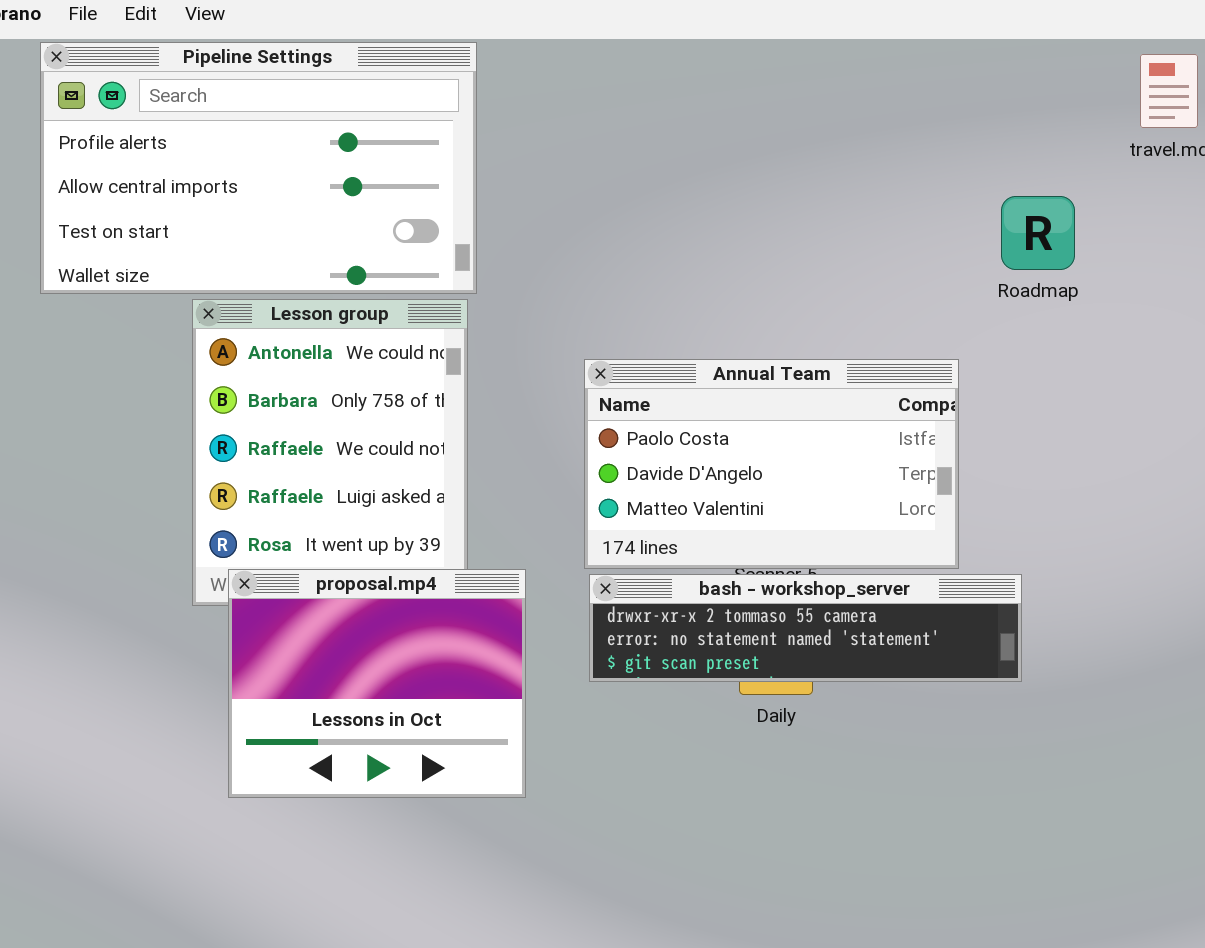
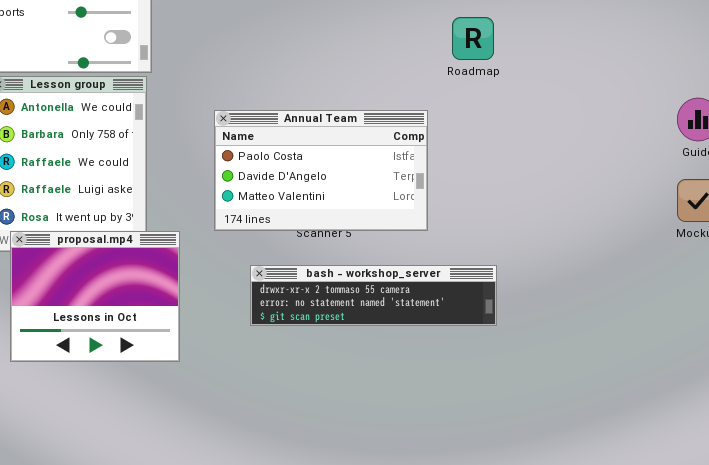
bash - workshop_server: [589,574,1022,682] -> [250,265,497,326], moved

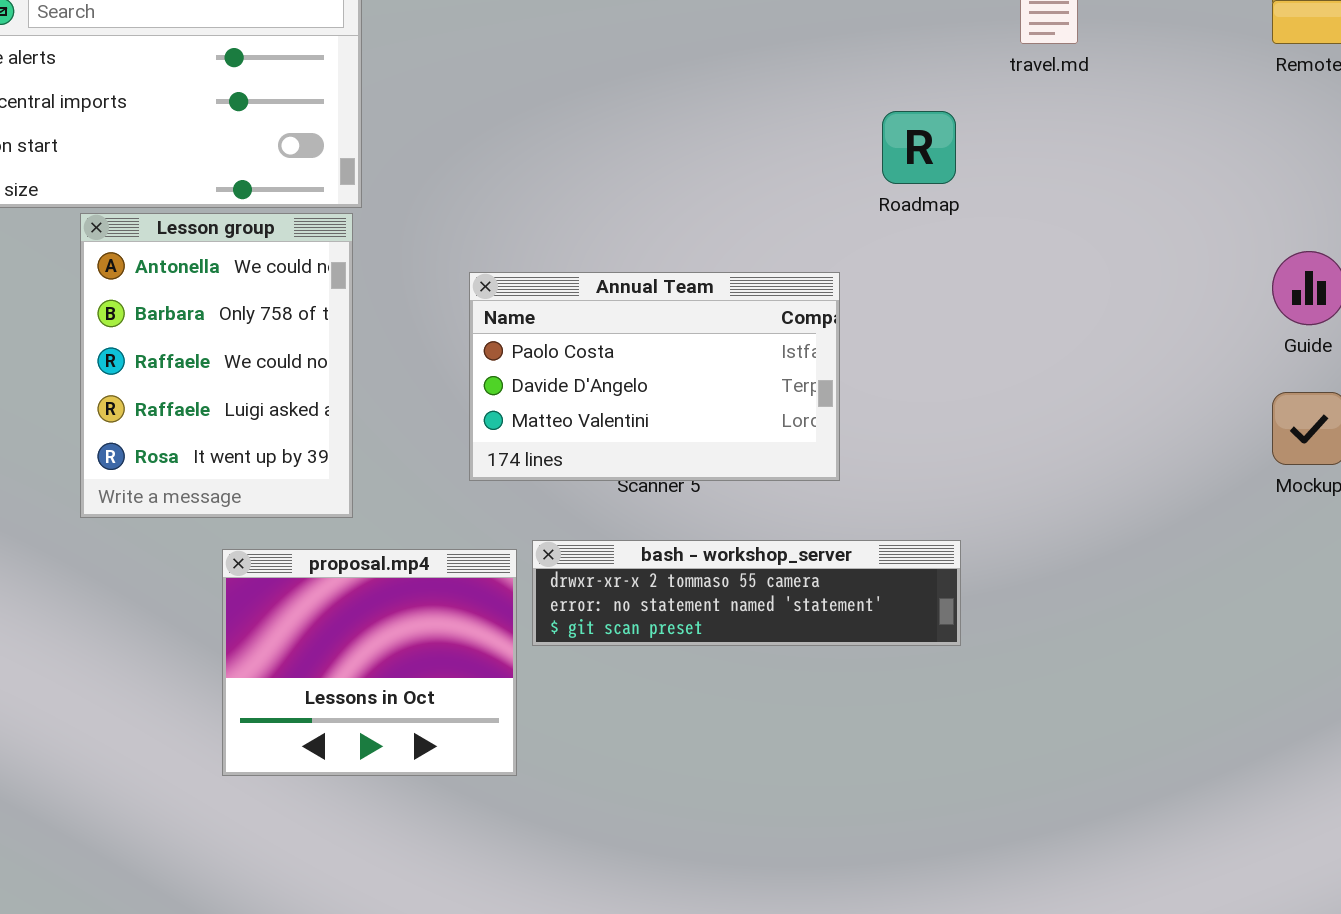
proposal.mp4: [10,231,180,362] -> [222,549,517,776], moved

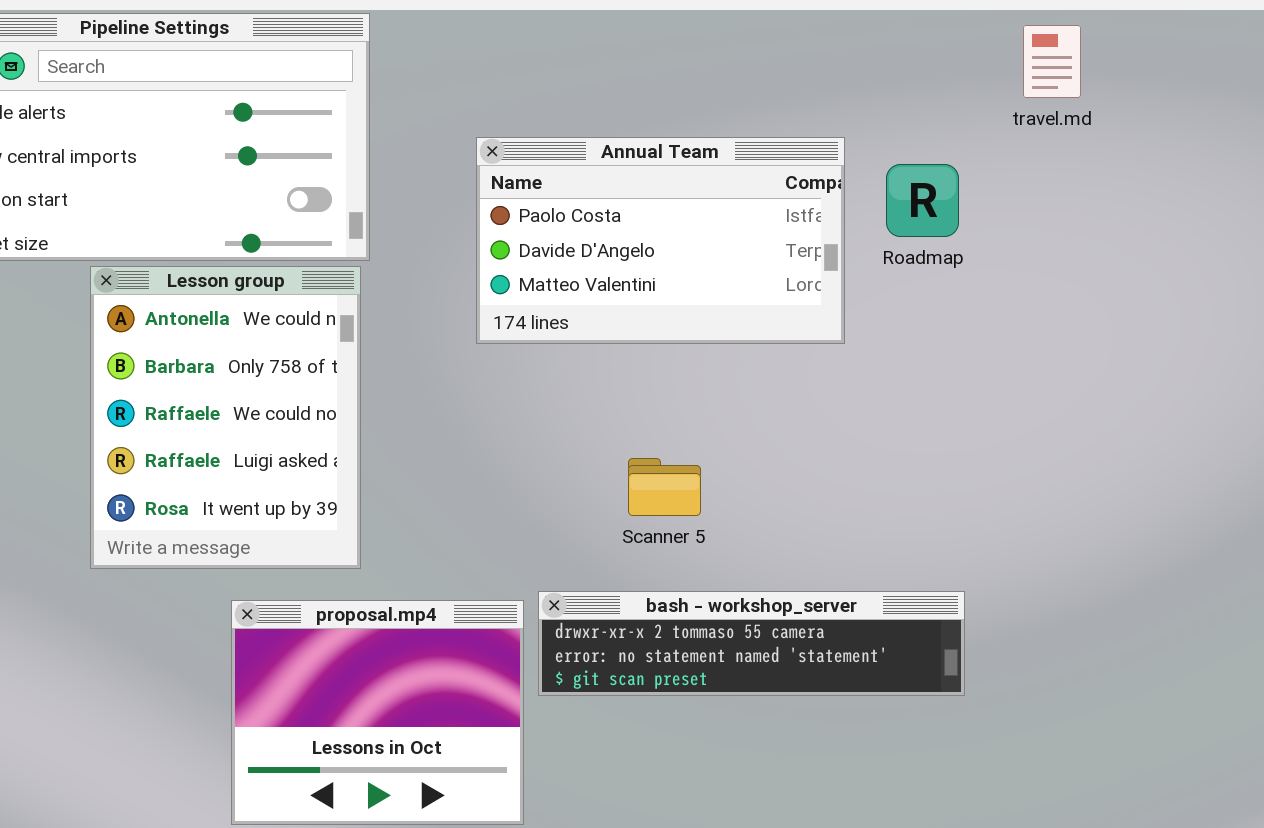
Annual Team: [469,272,840,481] -> [476,137,845,344], moved

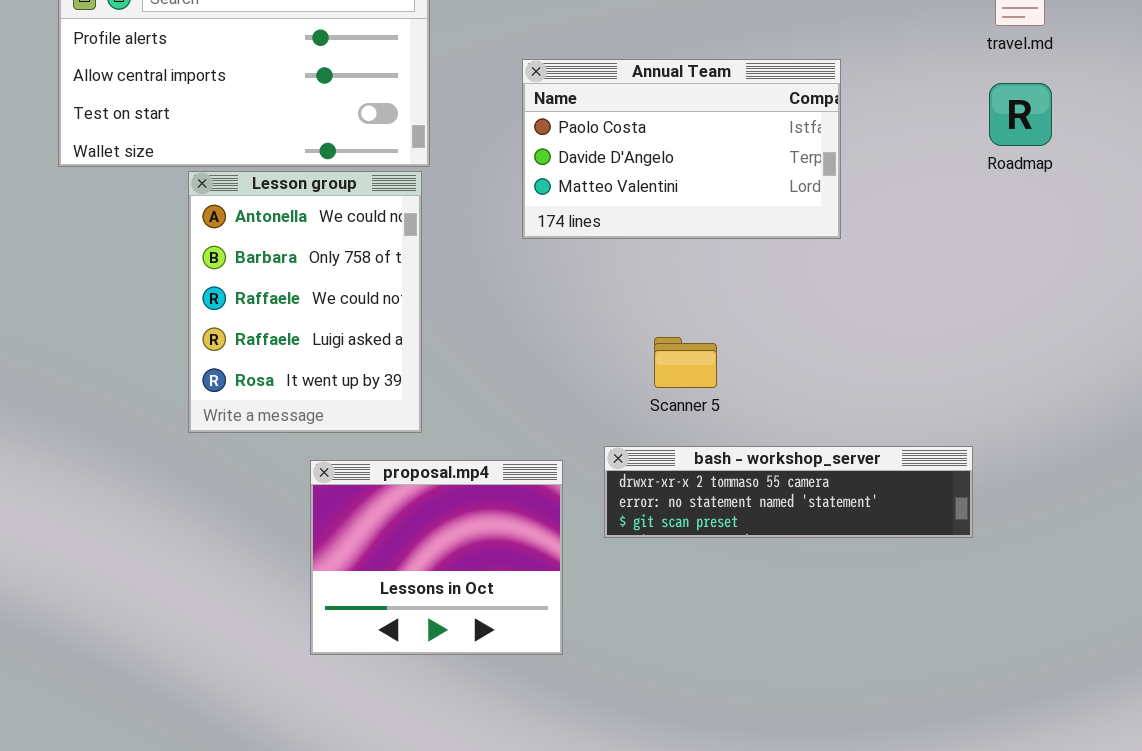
Roadmap: [886,164,959,237] -> [989,83,1052,146], moved
bash - workshop_server: [538,591,965,696] -> [604,446,973,538], moved

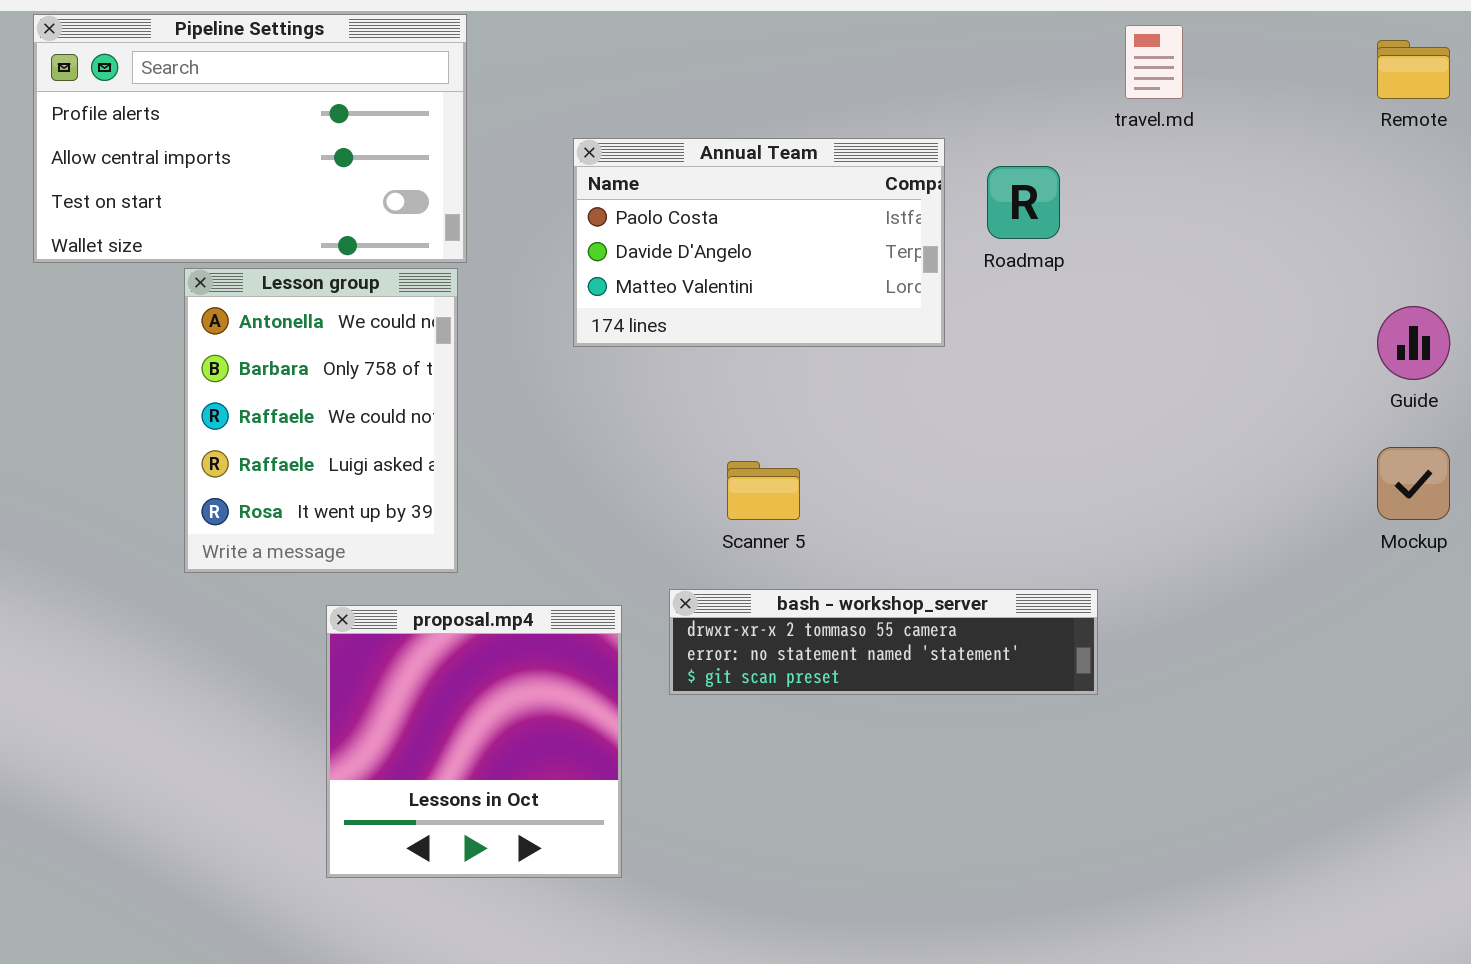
Roadmap: [989,83,1052,146] -> [987,166,1060,239], moved
proposal.mp4: [310,460,563,655] -> [326,605,622,878], resized

